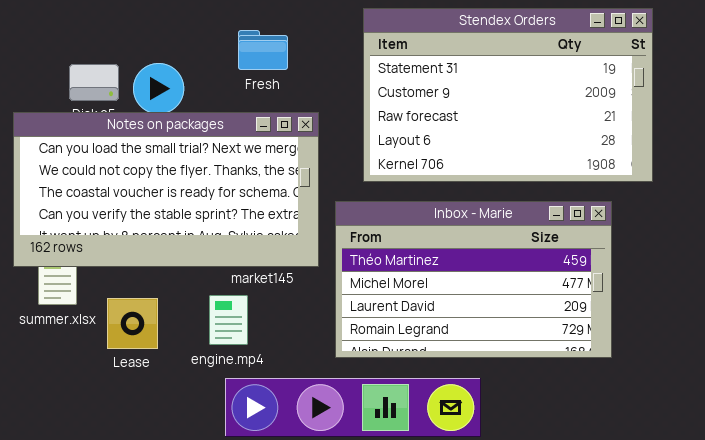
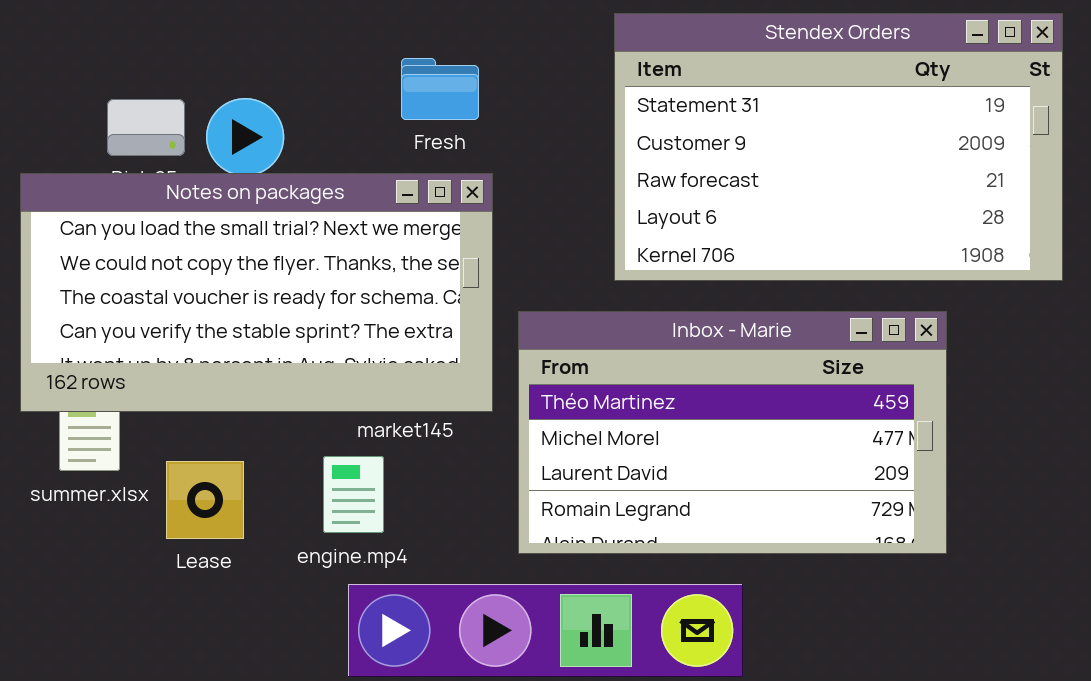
Stendex Orders: [363,8,653,182] -> [614,13,1063,281], moved
Fresh: [238,30,288,70] -> [401,58,479,120], moved

